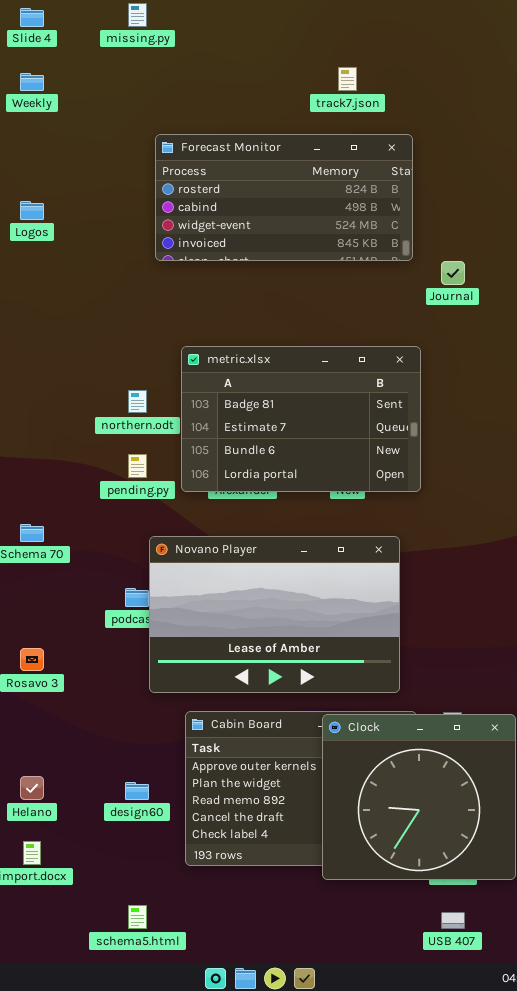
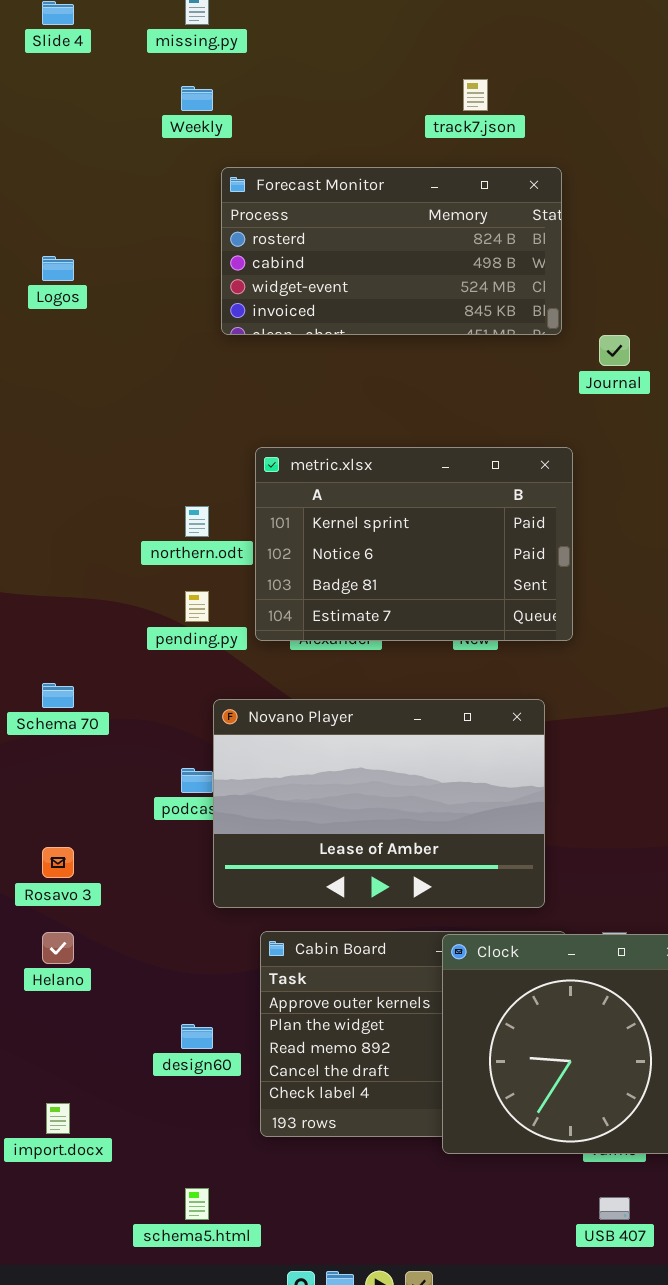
Weekly: [20,73,44,91] -> [181,86,213,111], moved
metric.xlsx: [181,346,421,492] -> [255,447,573,641], scrolled up 2 rows
Helano: [20,776,44,800] -> [42,932,74,964], moved

